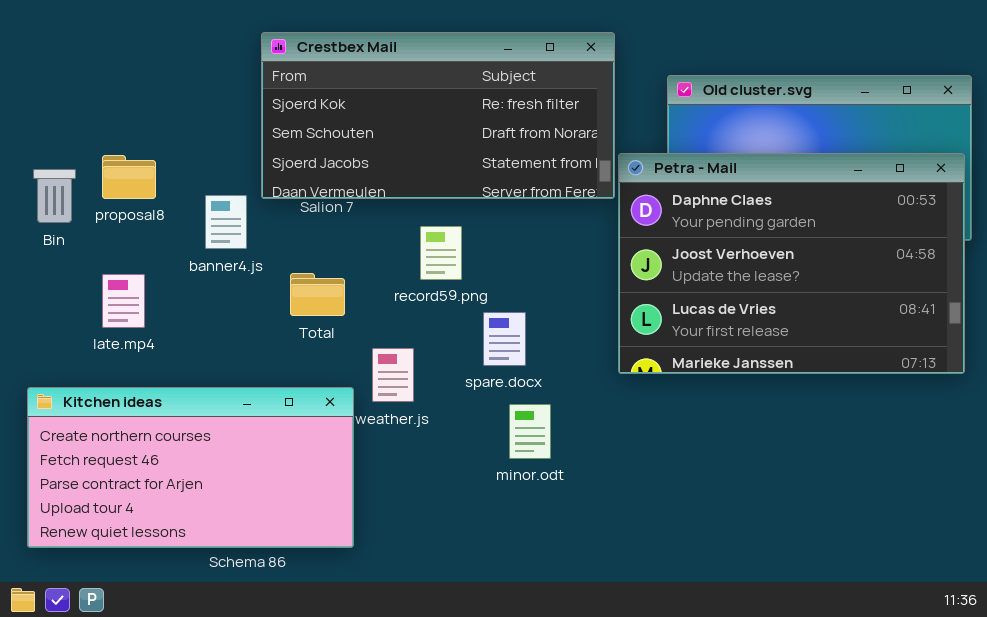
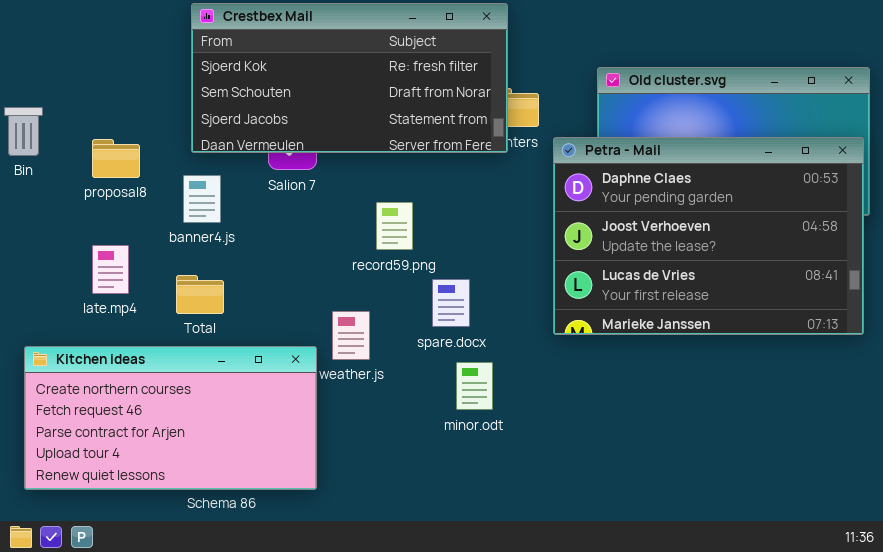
Crestbex Mail: [261,32,615,199] -> [191,3,508,153], moved
Bin: [33,169,76,223] -> [4,107,43,156], moved
Total: [290,273,345,316] -> [176,275,224,314], moved

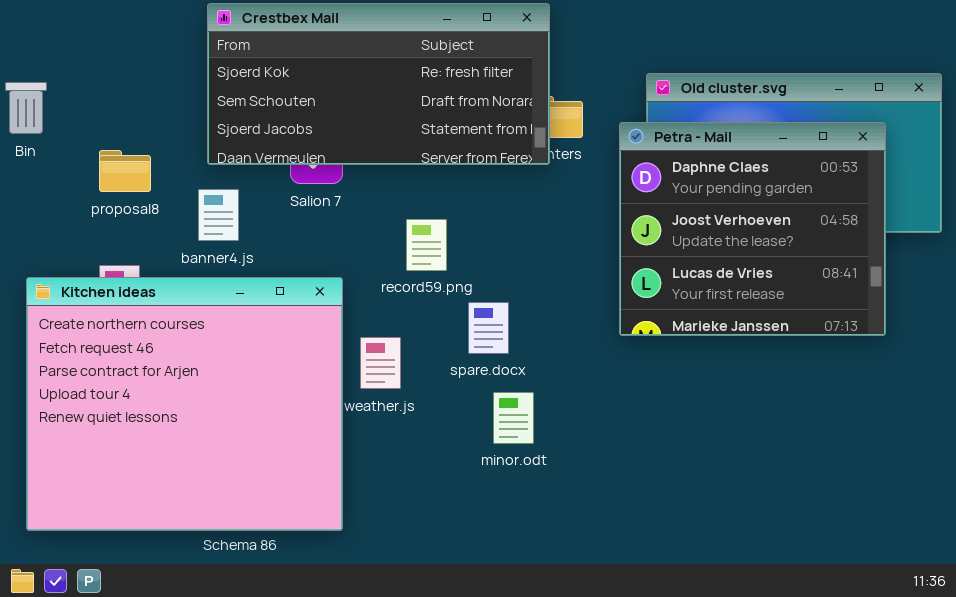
Bin: [4,107,43,156] -> [5,82,47,134], moved
Petra - Mail: [553,137,864,335] -> [619,122,886,336], moved, resized
Kitchen ideas: [24,346,317,490] -> [26,277,343,531], resized

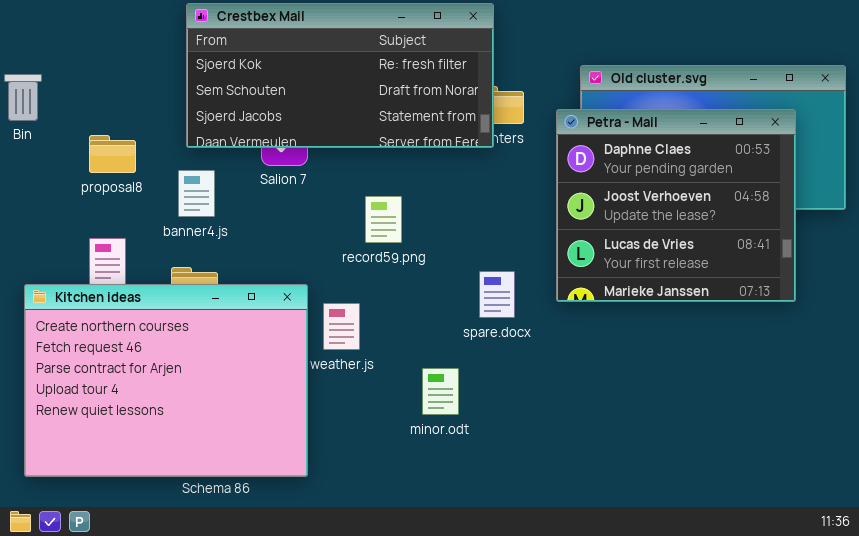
Kitchen ideas: [26,277,343,531] -> [24,284,308,477], resized
spare.docx: [468,302,509,354] -> [479,271,515,318], moved
minor.odt: [493,392,534,444] -> [422,368,459,415], moved

